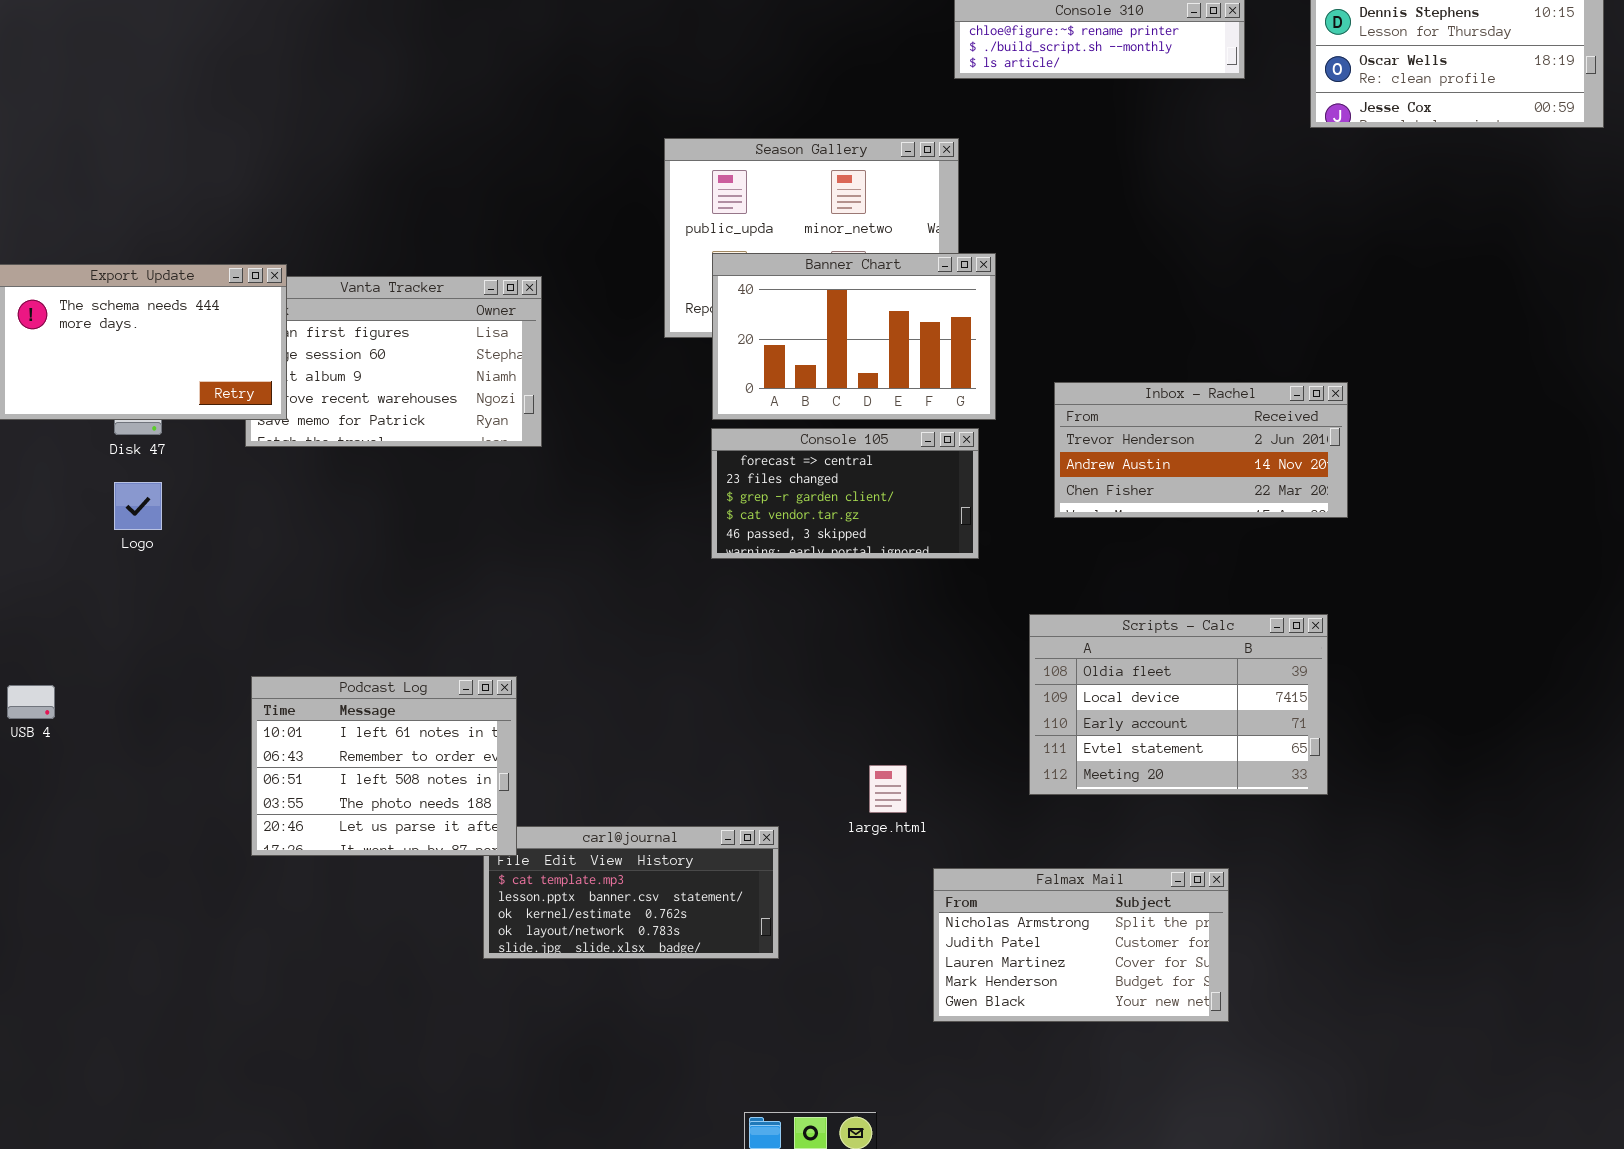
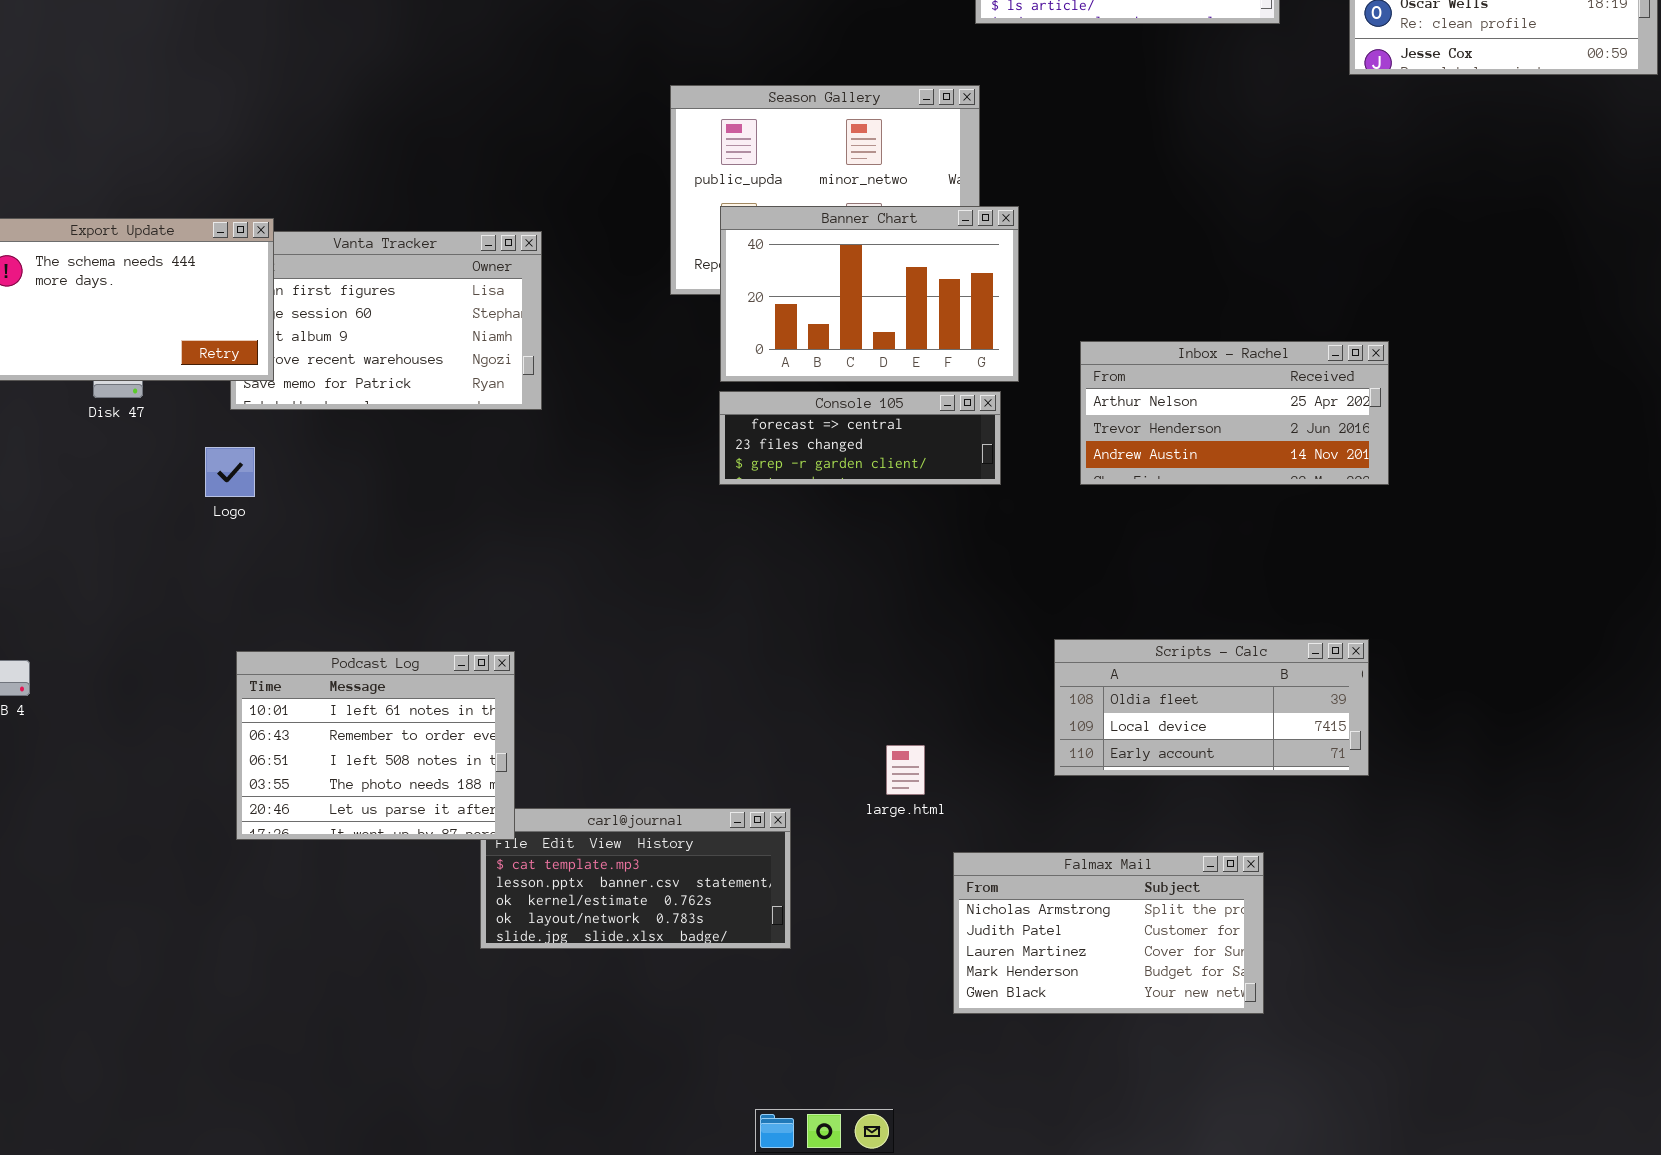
Inbox - Rachel: [1054,382,1348,518] -> [1080,341,1389,485], scrolled up 1 row
Console 105: [711,428,979,559] -> [719,391,1001,485], resized
Logo: [114,482,162,530] -> [205,447,255,497], moved
Scripts - Calc: [1029,614,1328,795] -> [1054,639,1369,776], resized

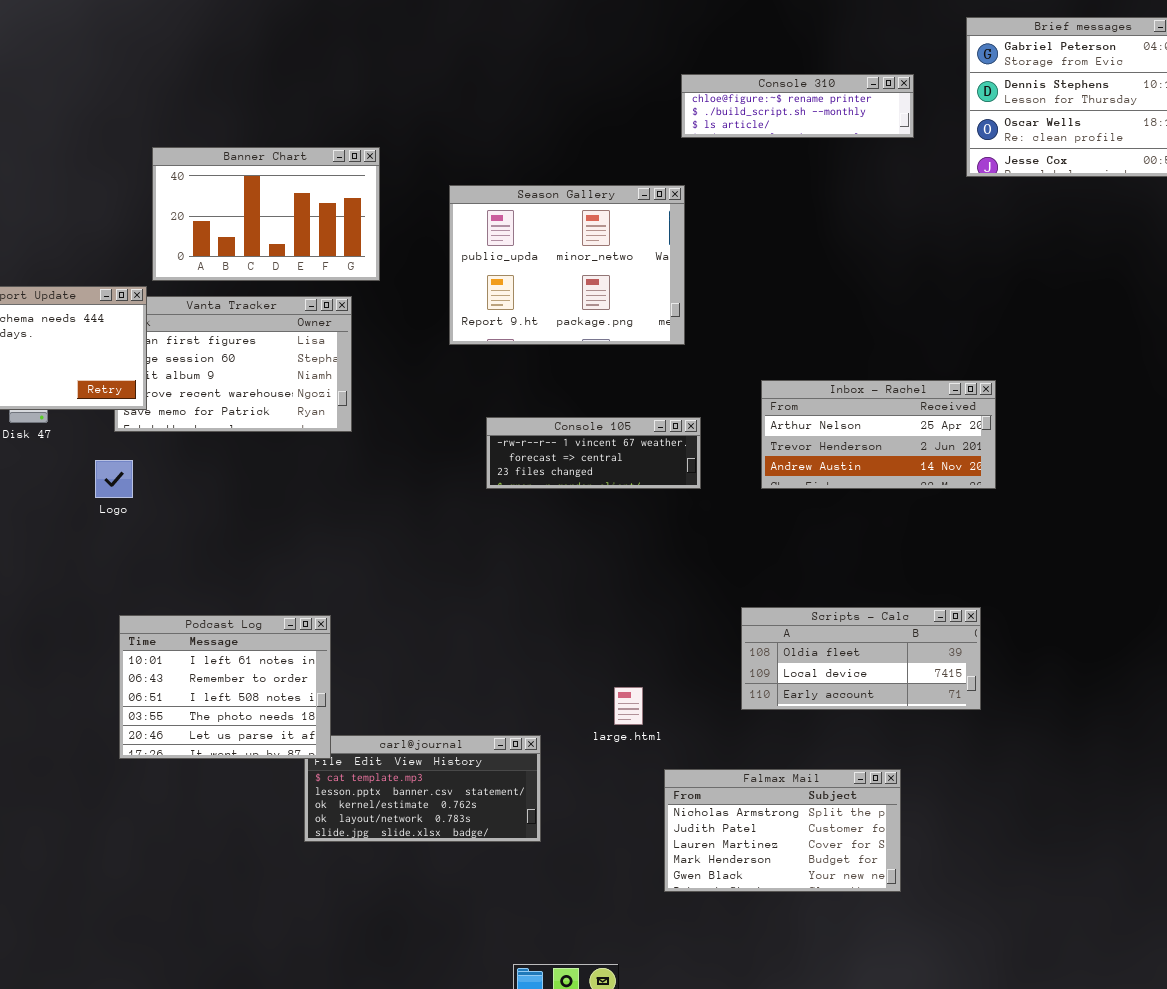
Banner Chart: [720,206,1019,382] -> [152,147,380,281], moved
Console 105: [719,391,1001,485] -> [486,417,701,489], scrolled up 1 row

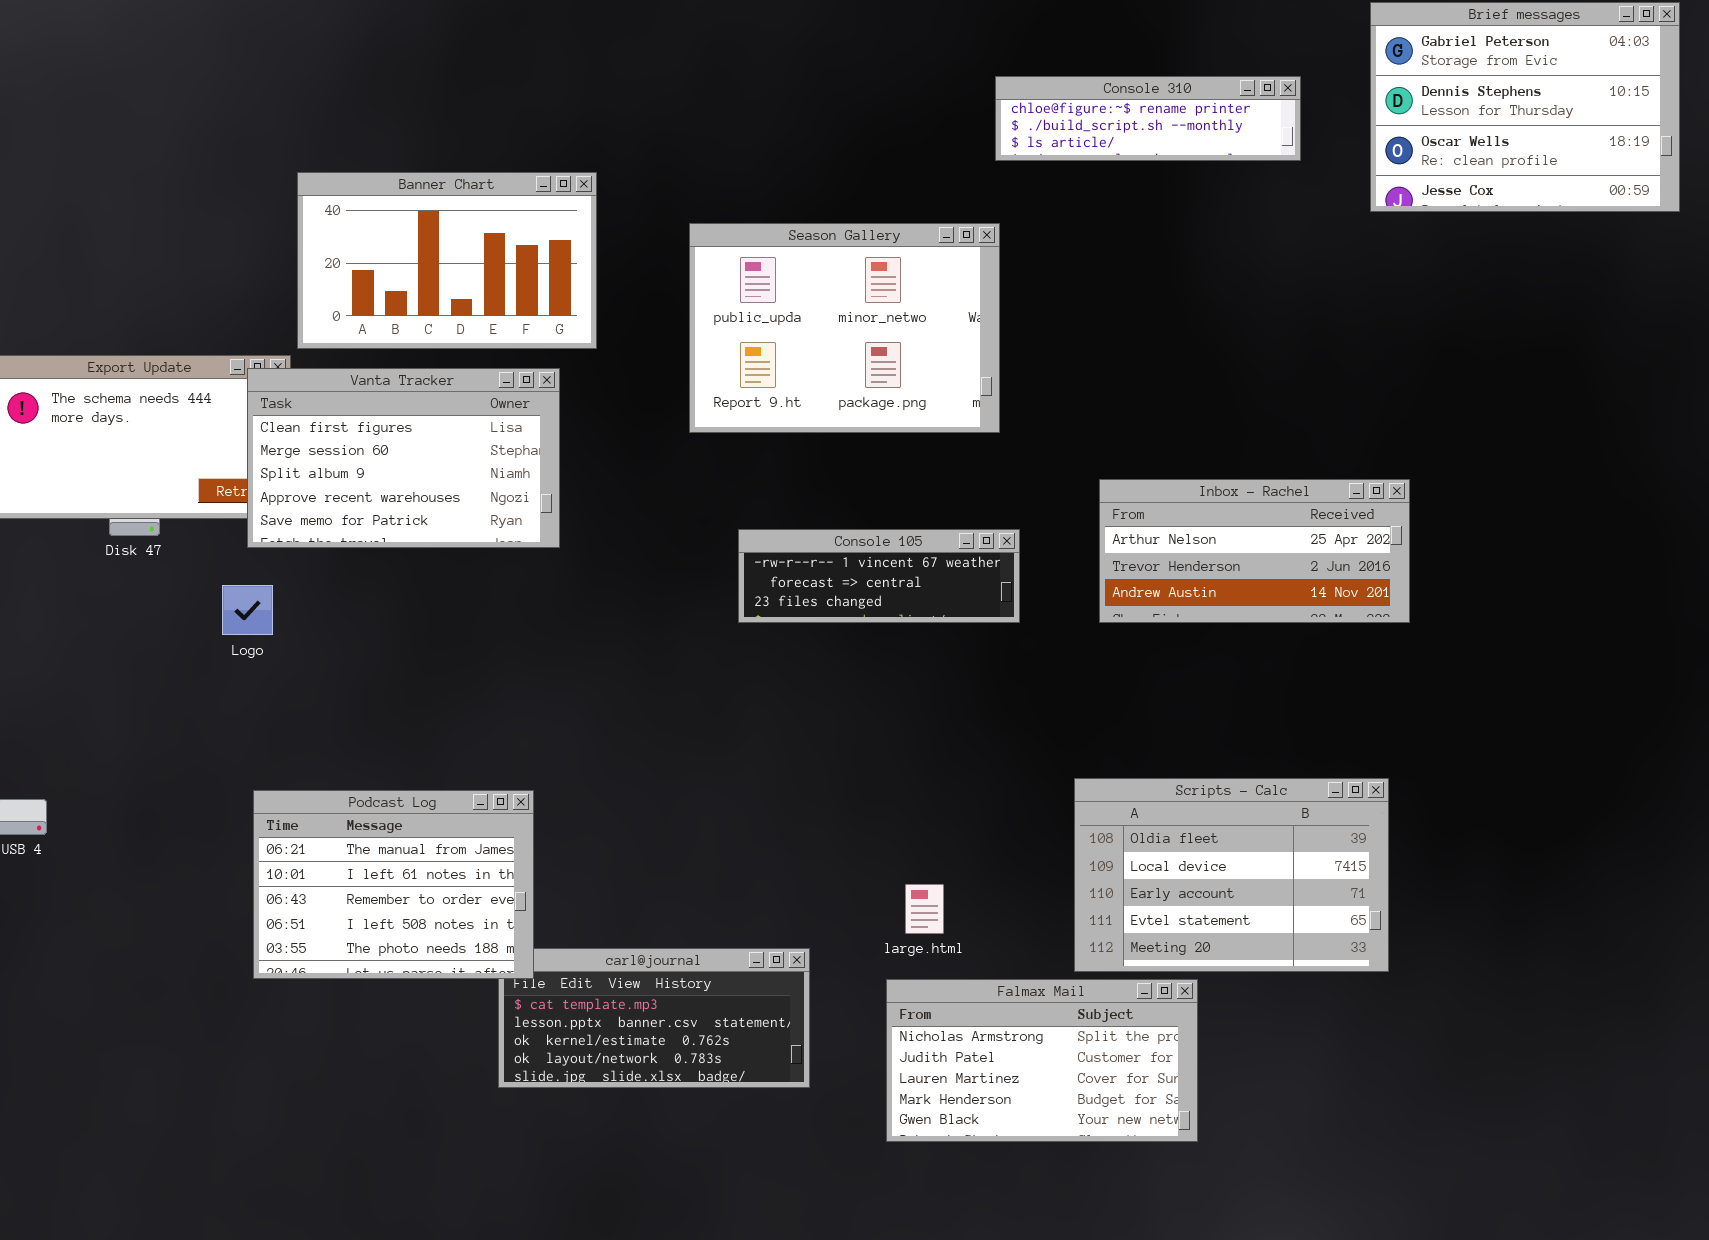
Vanta Tracker: [114,296,352,432] -> [247,368,560,548], raised
Scripts - Calc: [741,607,981,710] -> [1074,778,1389,972], resized
Podcast Log: [119,615,331,759] -> [253,790,534,979], scrolled up 1 row
Falmax Mail: [664,769,901,892] -> [886,979,1198,1142], moved

